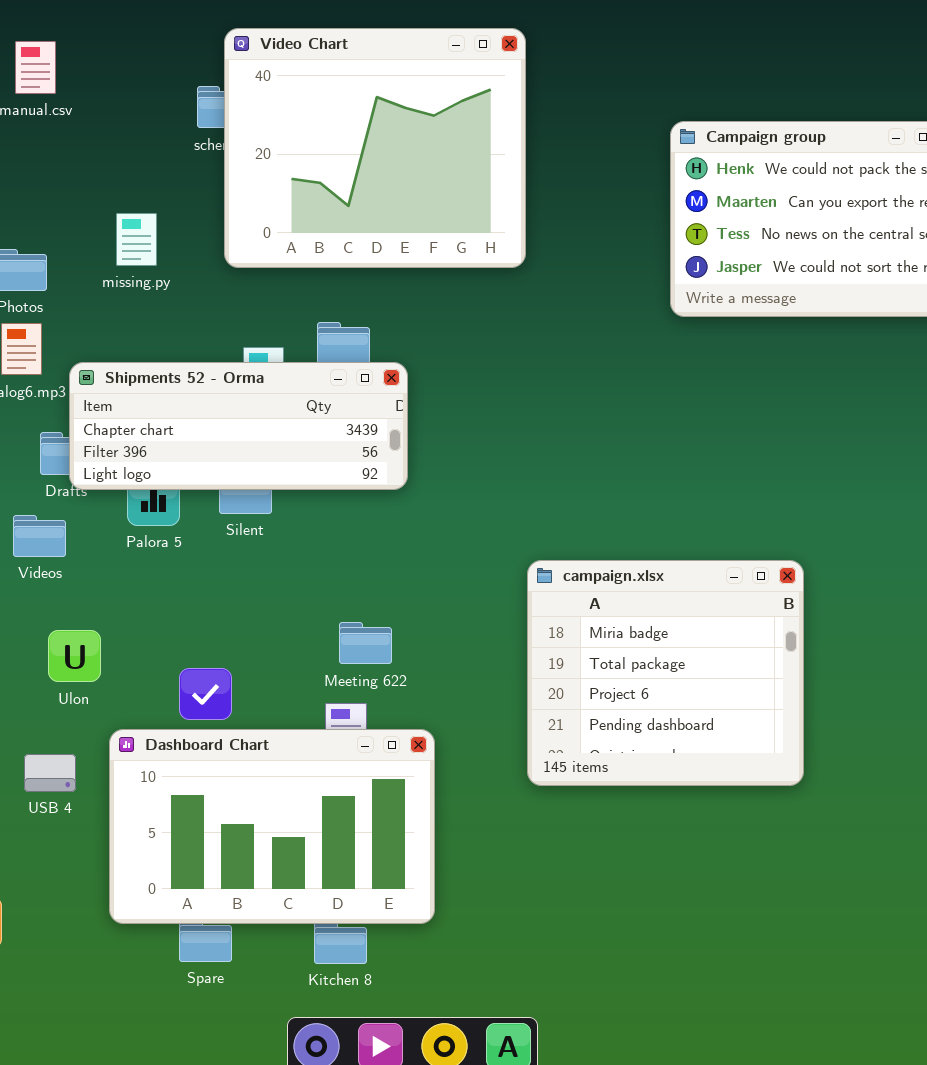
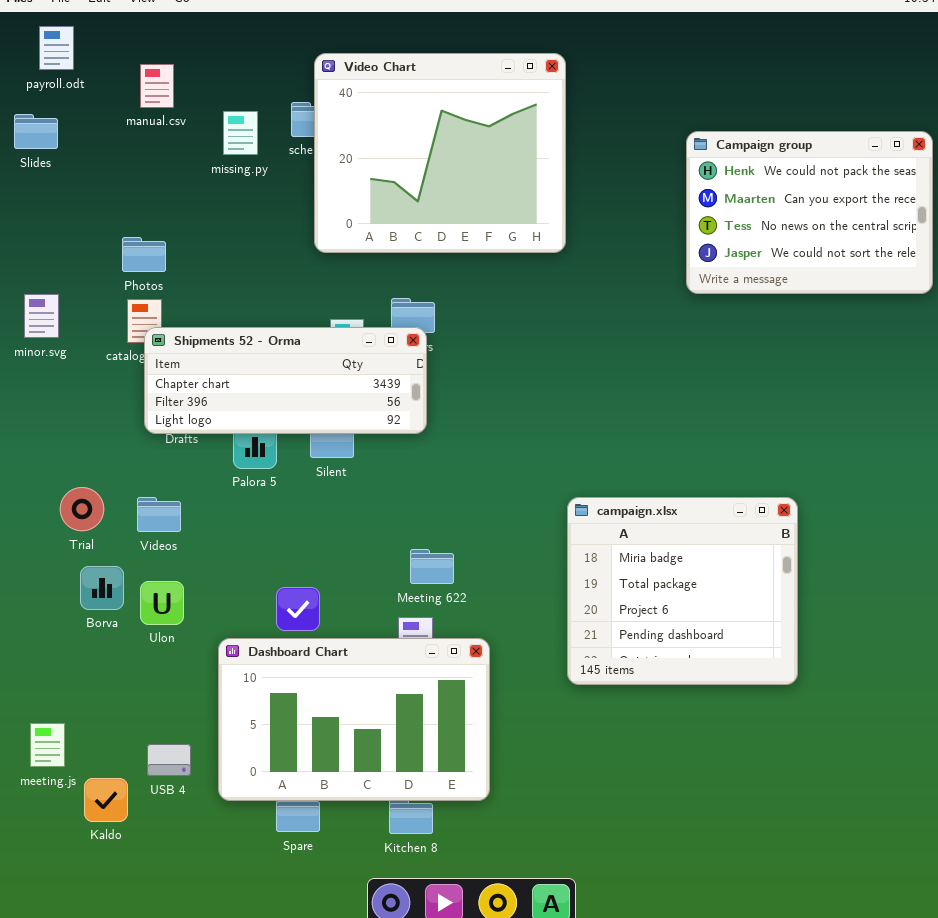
missing.py: [116,213,157,266] -> [223,111,258,155], moved
Shipments 52 - Orma: [69,362,408,490] -> [144,327,427,434], moved
Videos: [13,515,66,557] -> [137,497,181,532], moved
Ulon: [48,630,101,682] -> [140,581,184,625], moved
USB 4: [24,754,76,792] -> [147,744,191,776], moved

